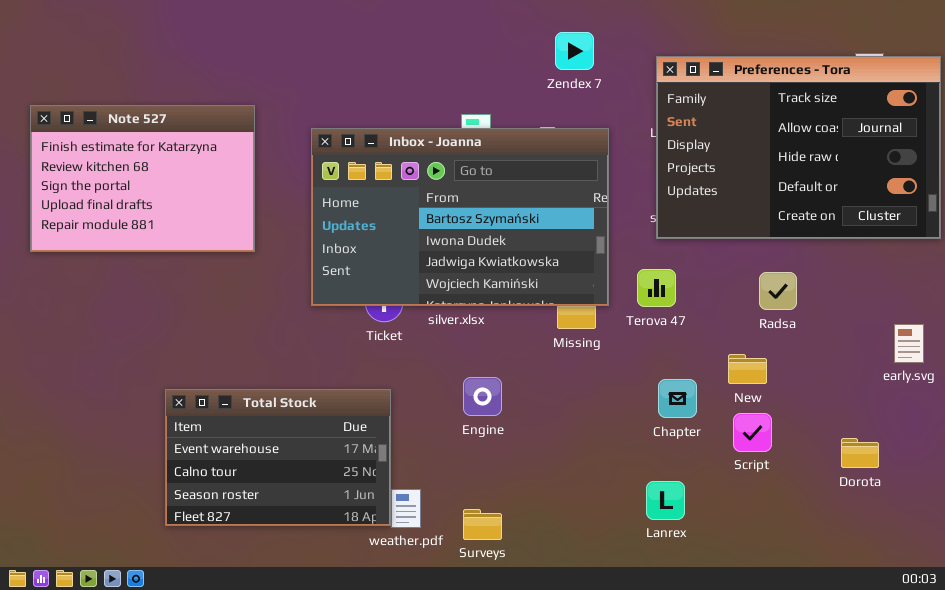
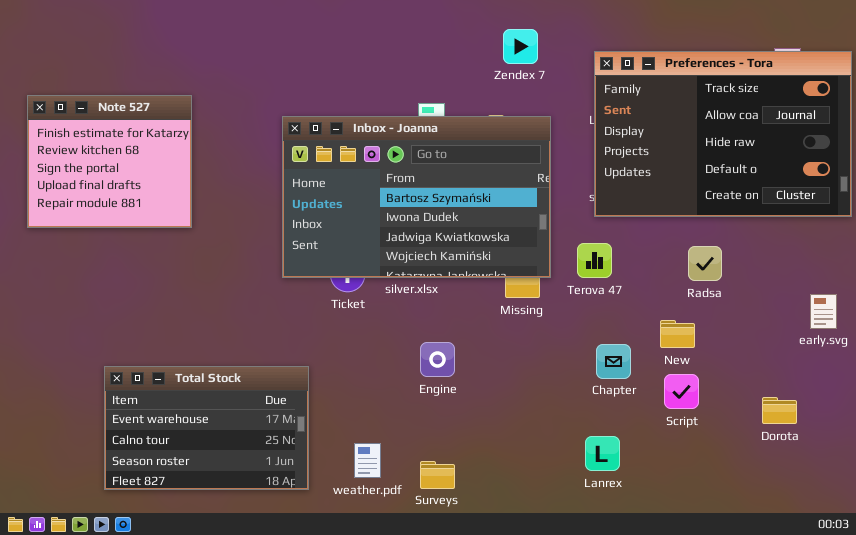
Note 527: [30,105,255,252] -> [27,95,192,228], resized
Total Stock: [165,389,391,526] -> [104,366,309,490], moved

